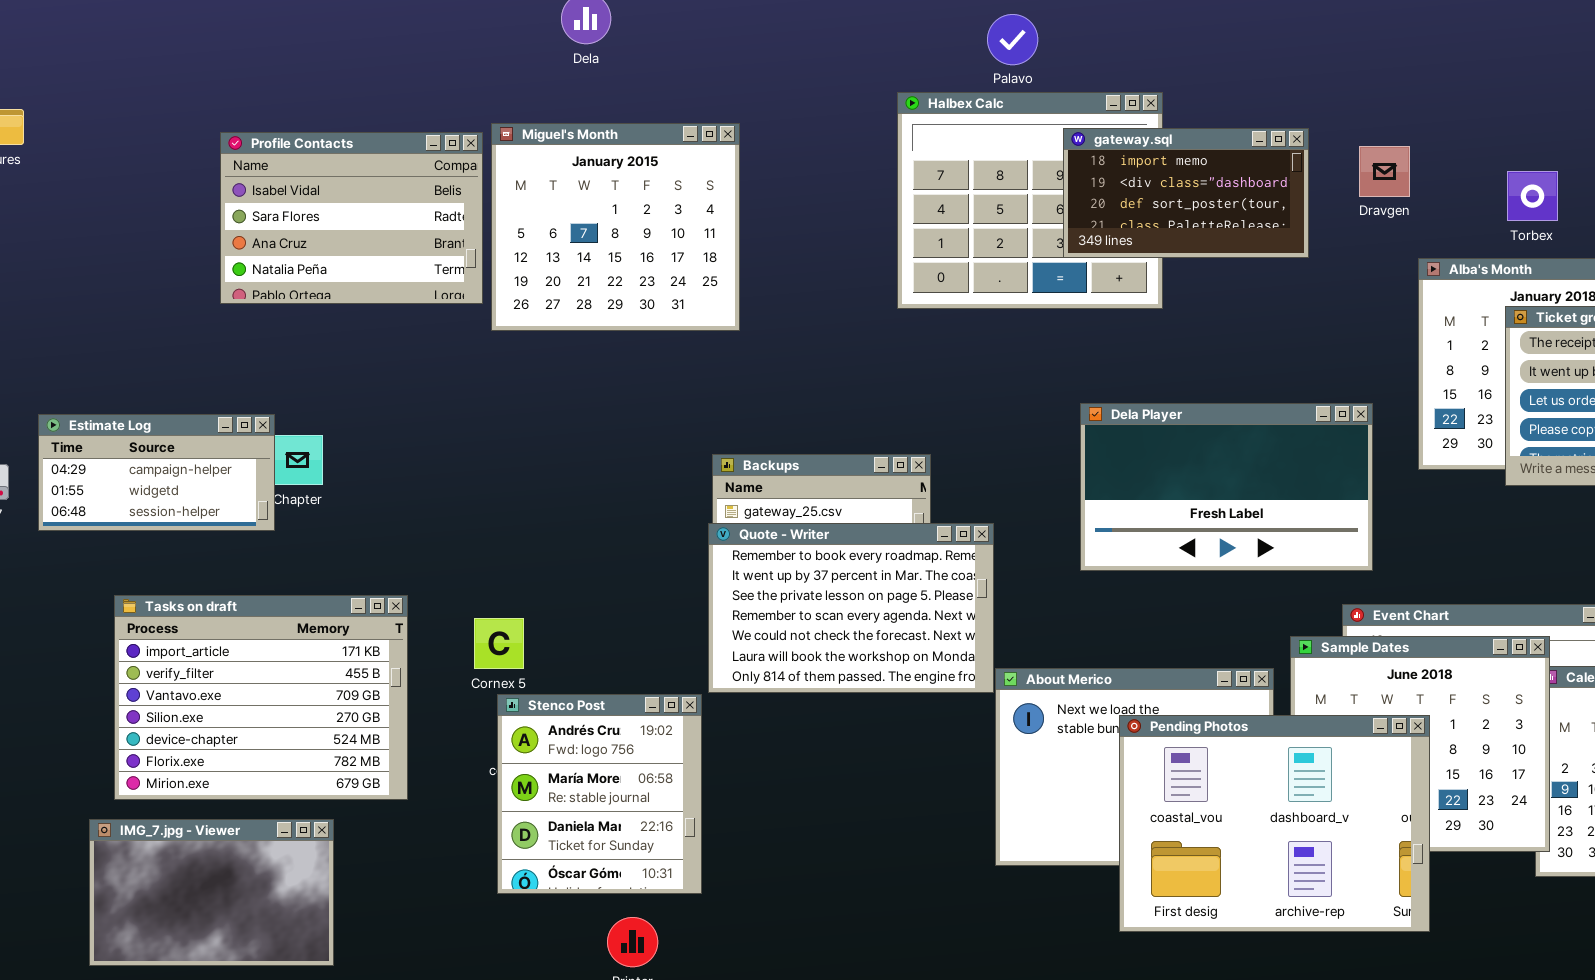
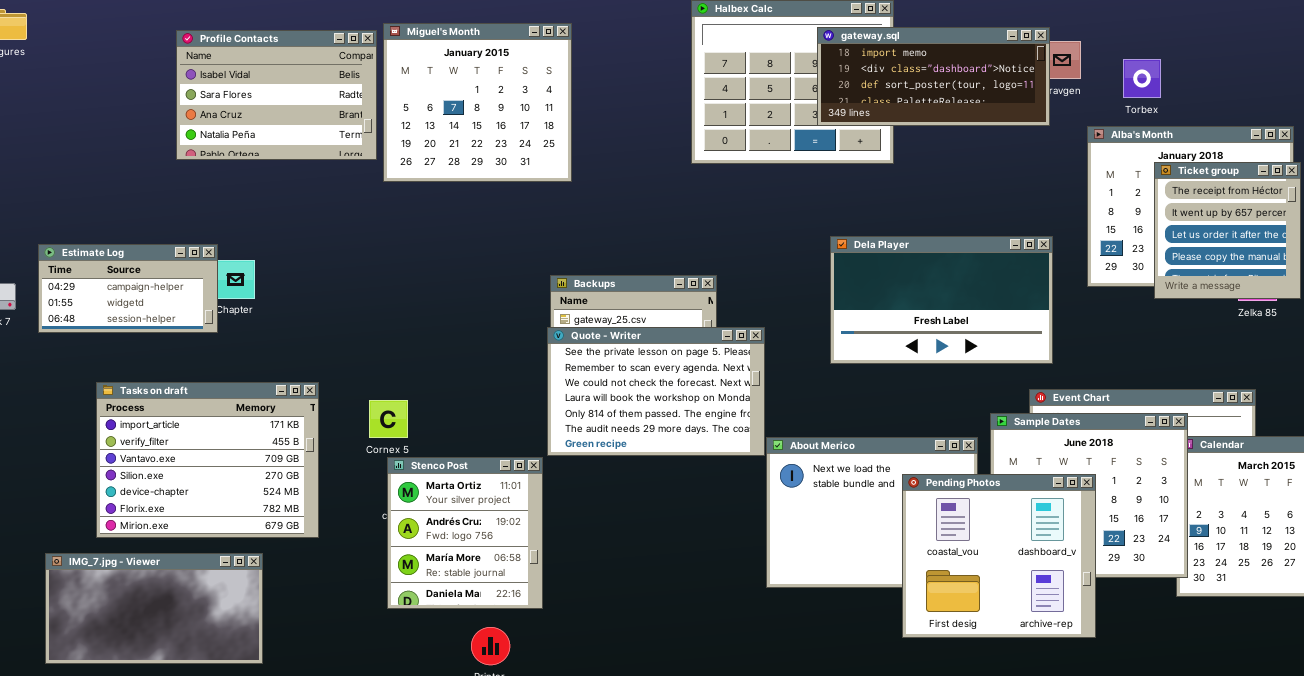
gateway.sql: [1063,128,1309,258] -> [817,27,1050,126], resized
Torbex: [1507,171,1558,221] -> [1123,59,1161,98], moved
Quote - Writer: [708,523,994,693] -> [547,327,765,456], scrolled down 2 rows
Stenco Post: [497,694,702,894] -> [387,457,543,609], scrolled up 1 row
Pending Photos: [1119,715,1430,932] -> [902,474,1096,638], resized
IMG_7.jpg - Viewer: [89,819,334,966] -> [45,553,263,664], resized

